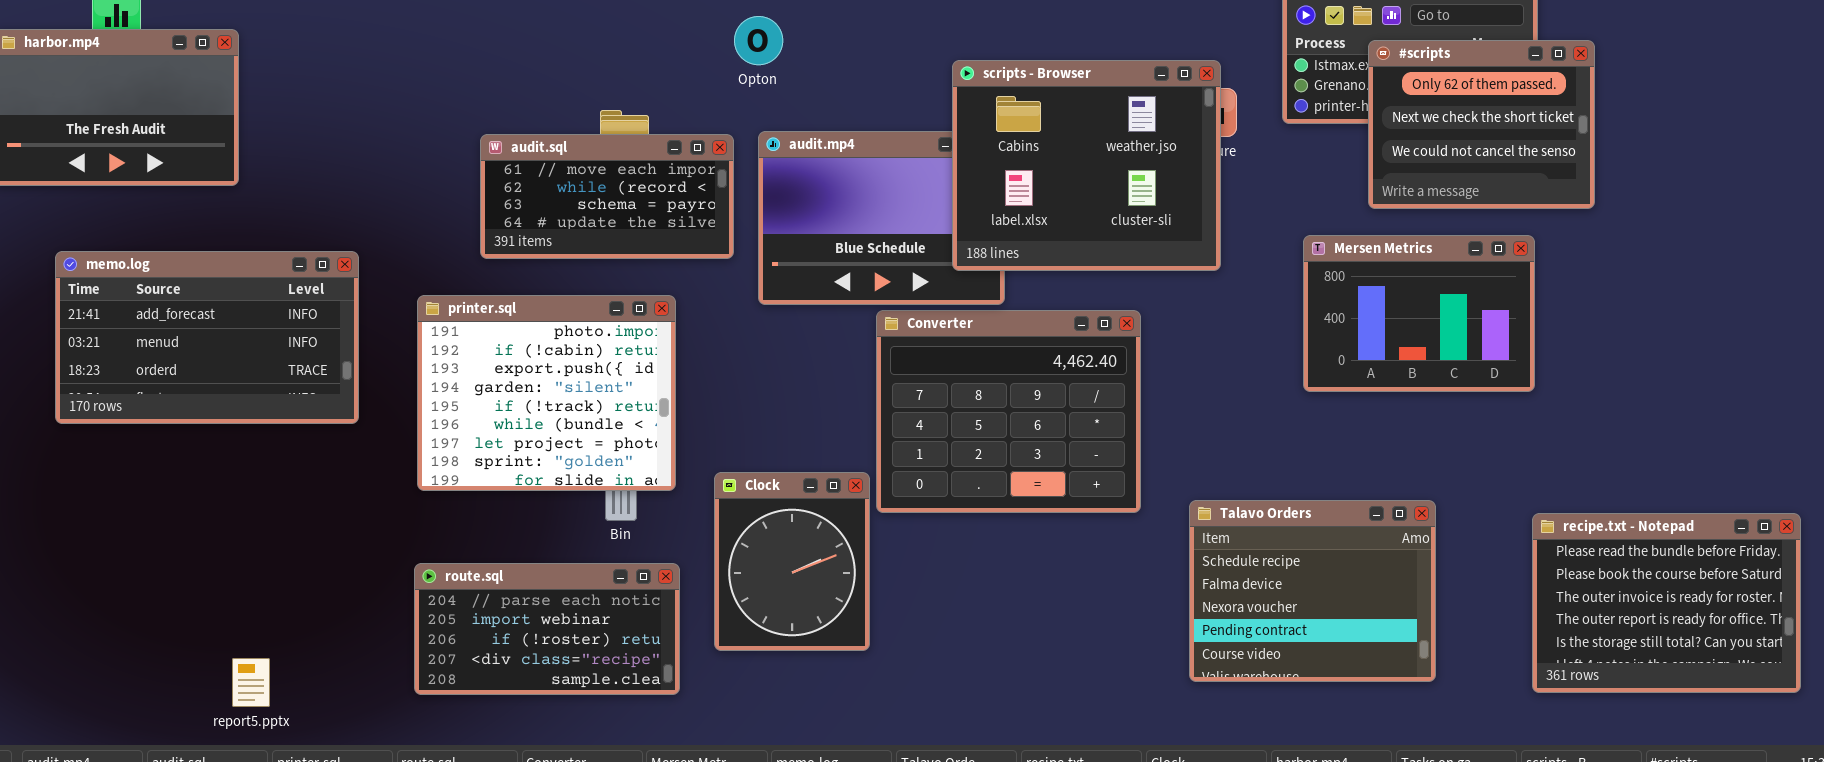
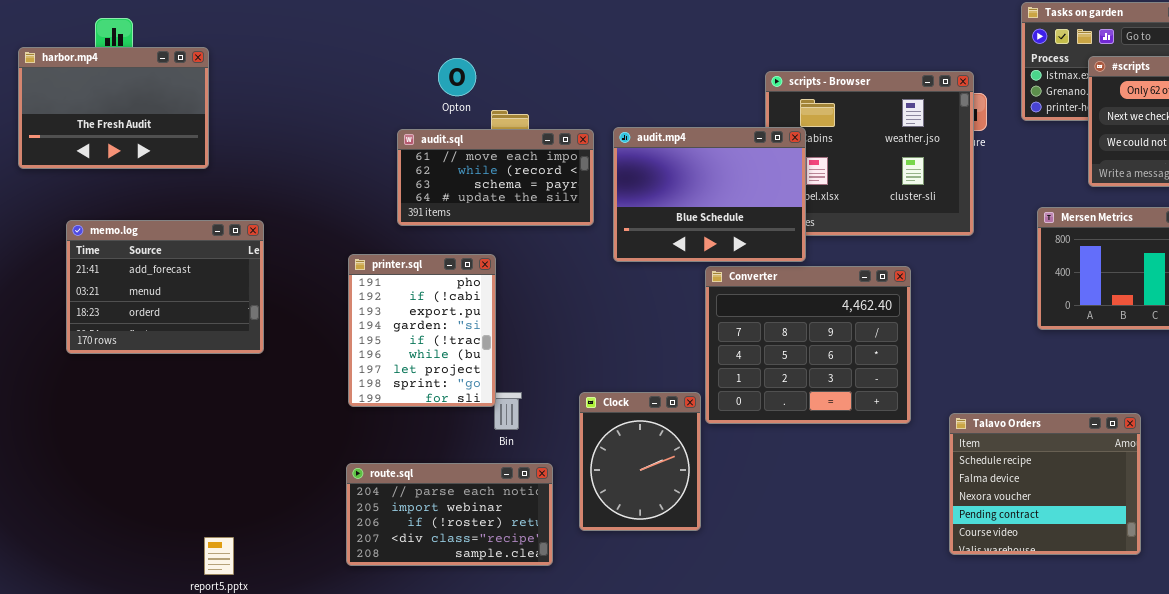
Opton: [734,16,783,65] -> [438,58,476,96], moved
audit.mp4: [758,131,1005,305] -> [613,127,806,262], raised
memo.log: [55,251,359,424] -> [66,220,264,354], resized
printer.sql: [417,295,676,491] -> [348,254,496,407], resized

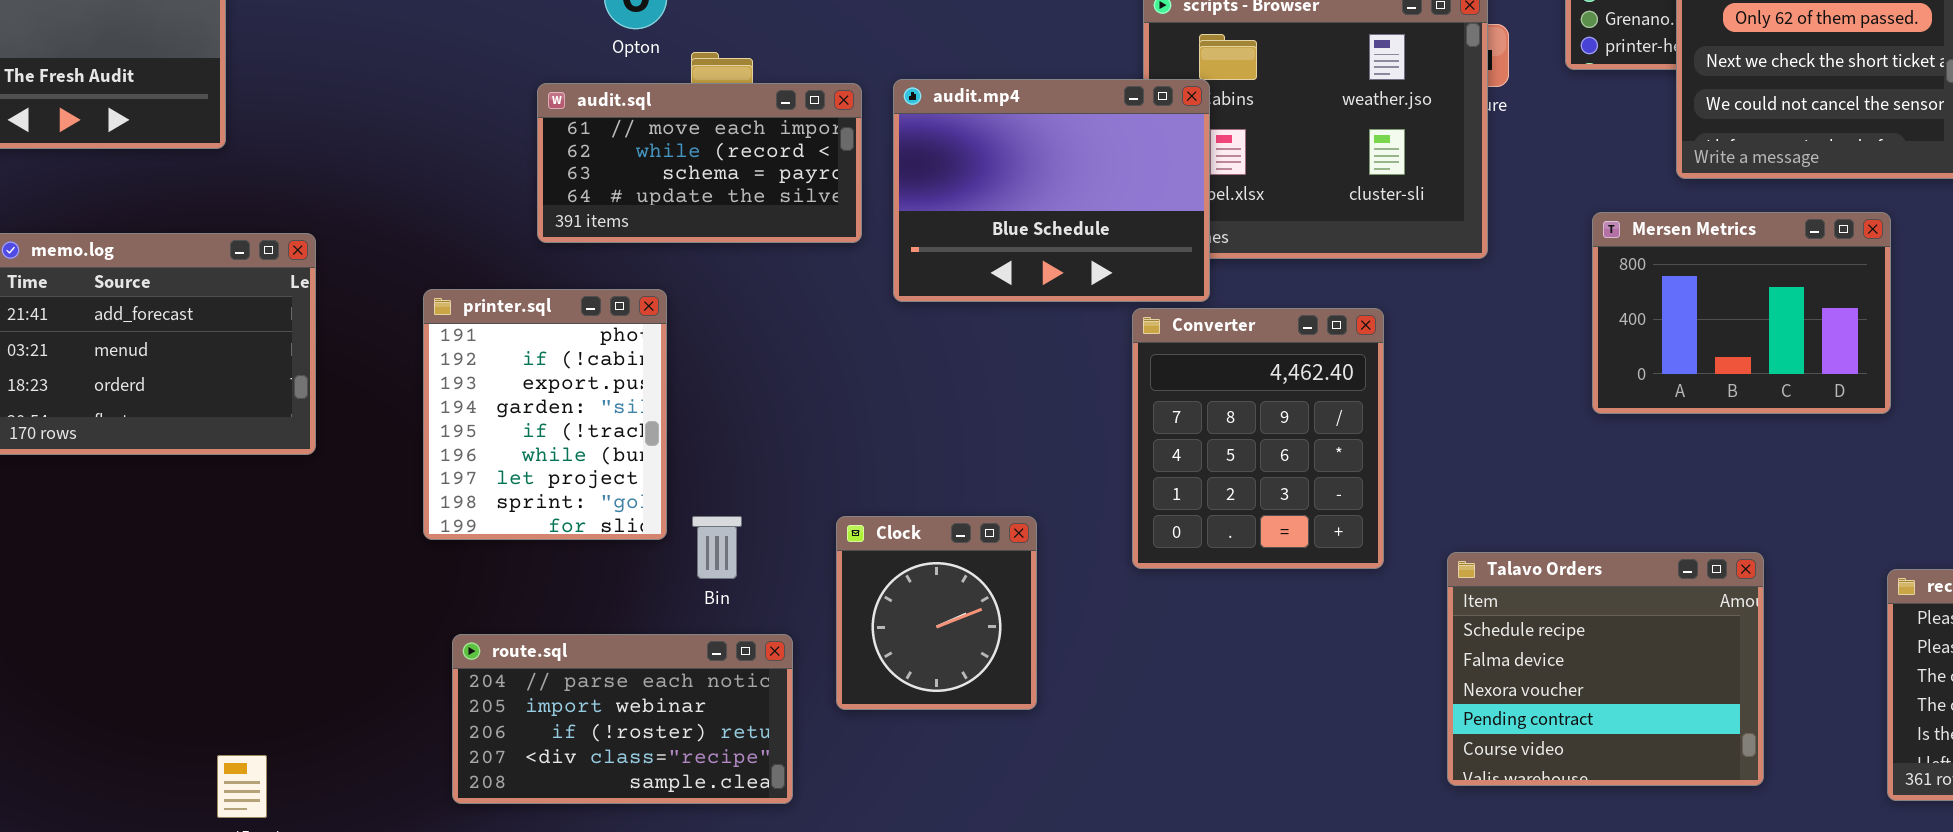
printer.sql: [348,254,496,407] -> [423,289,667,540], moved
Converter: [705,266,911,424] -> [1132,308,1384,569], resized
Clock: [579,392,701,531] -> [836,516,1037,710], resized

